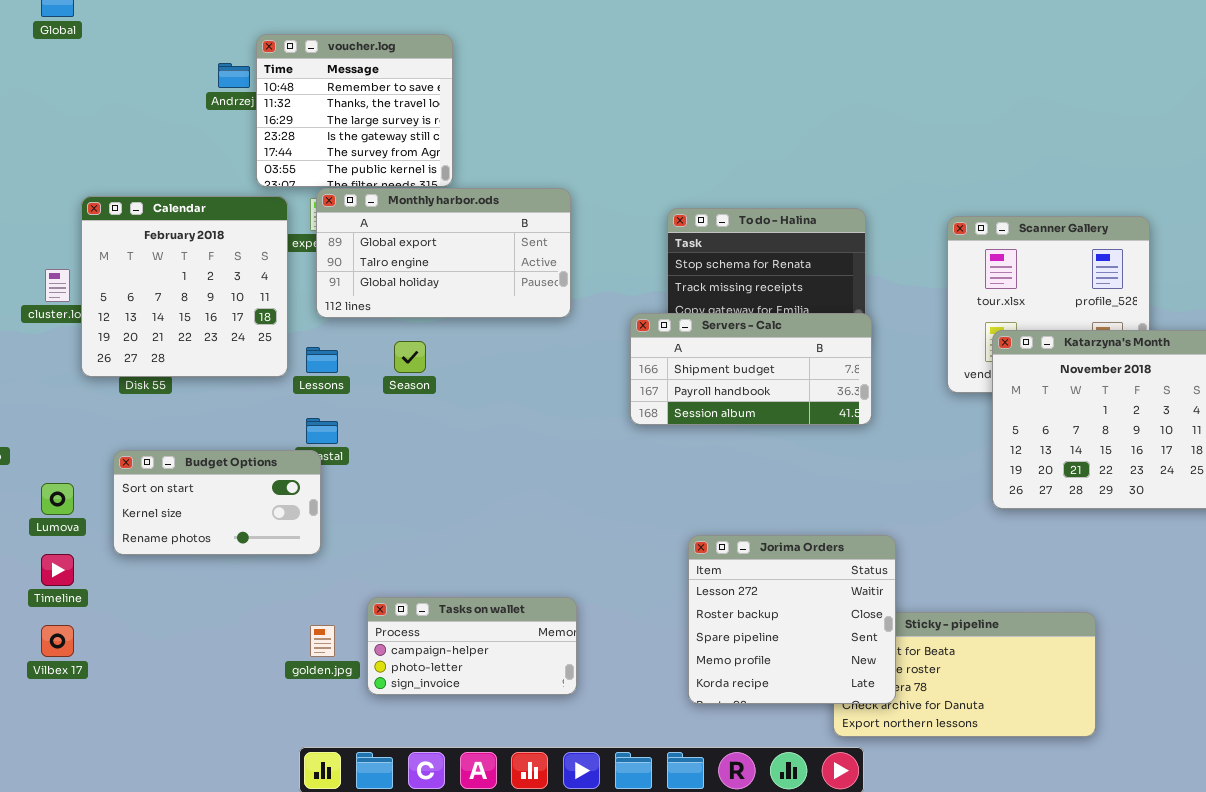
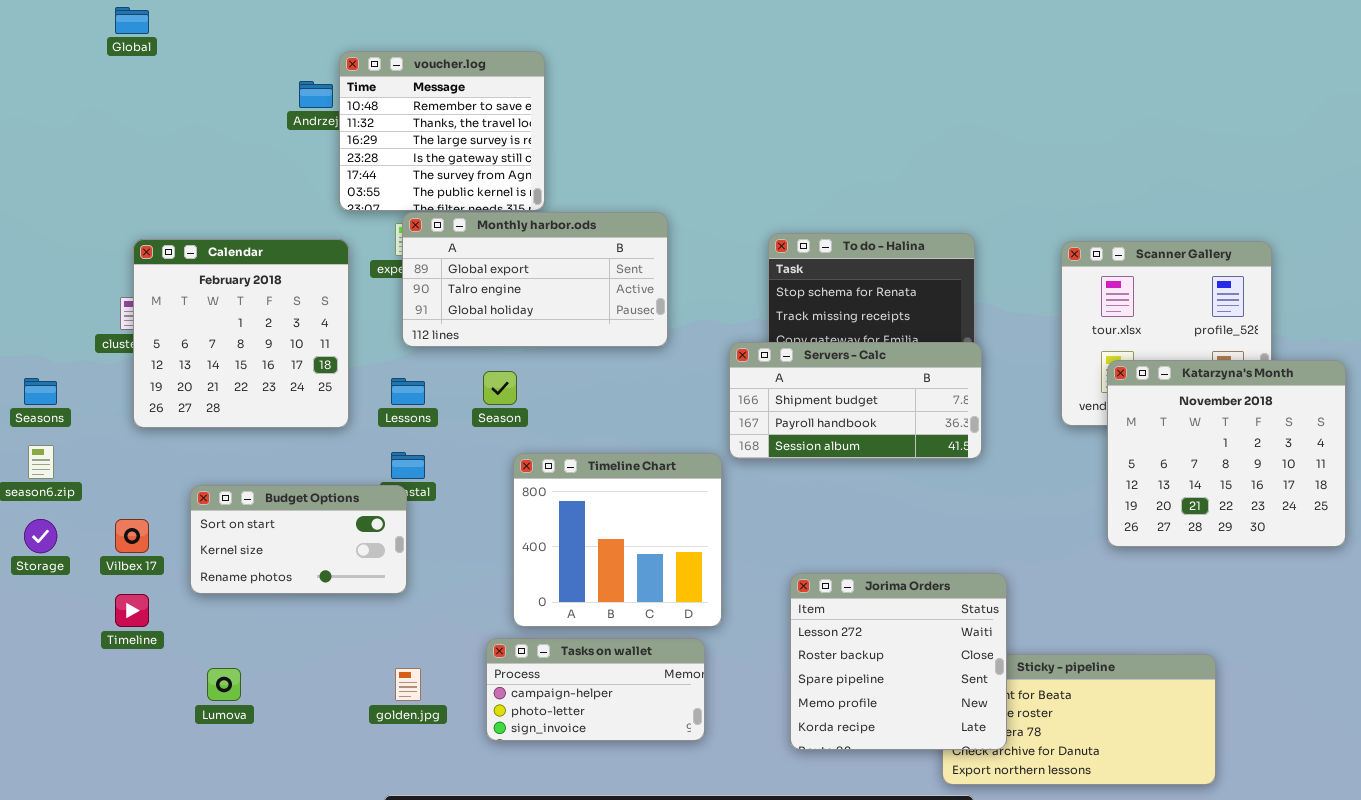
Calendar: [81,196,288,377] -> [133,239,349,428], moved
Timeline Chart: none -> [513,453,722,627], opened
Lumova: [41,483,74,515] -> [207,668,241,701], moved
Tasks on wallet: [367,597,577,695] -> [486,638,705,741], moved
Vilbex 17: [41,625,74,657] -> [115,519,149,553], moved

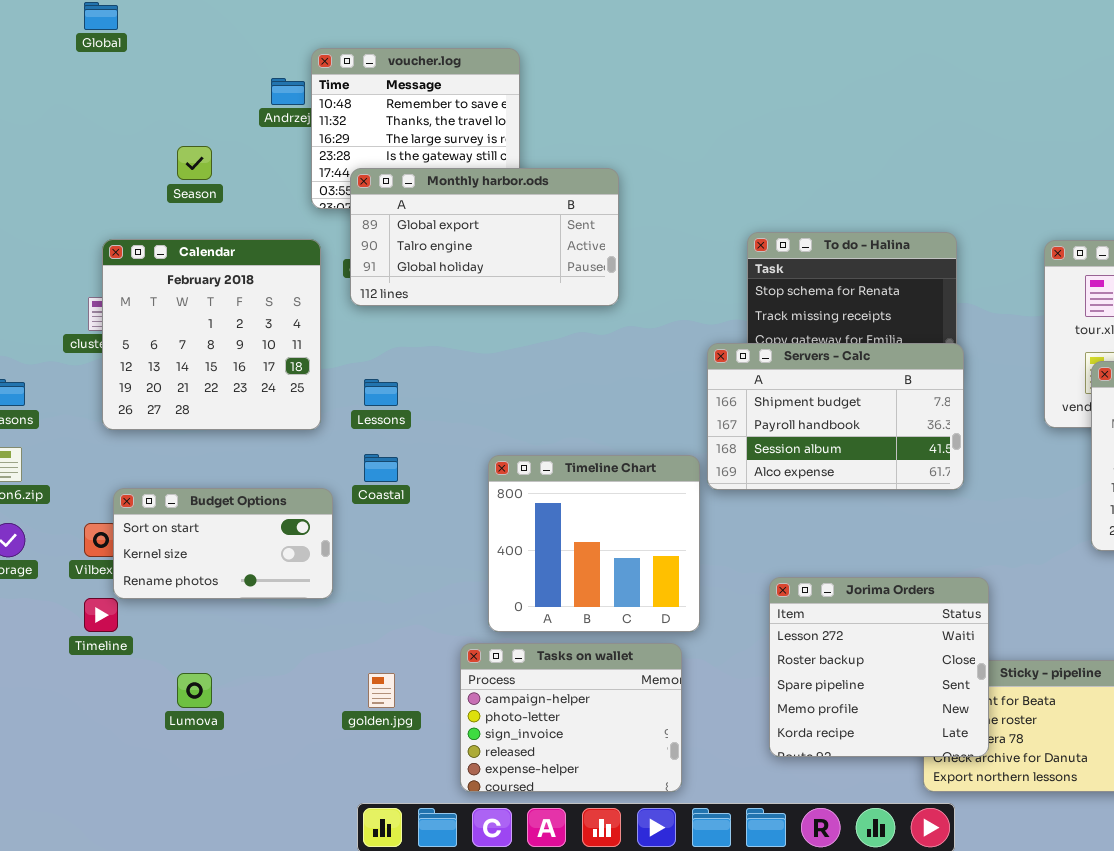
Monthly harbor.ods: [402,212,668,347] -> [350,168,619,306], moved
Servers - Calc: [729,342,982,459] -> [707,343,964,490], resized
Season: [483,371,517,405] -> [177,146,212,180], moved
Budget Options: [190,485,407,594] -> [113,488,333,599], moved
Tasks on wallet: [486,638,705,741] -> [460,643,682,792], resized

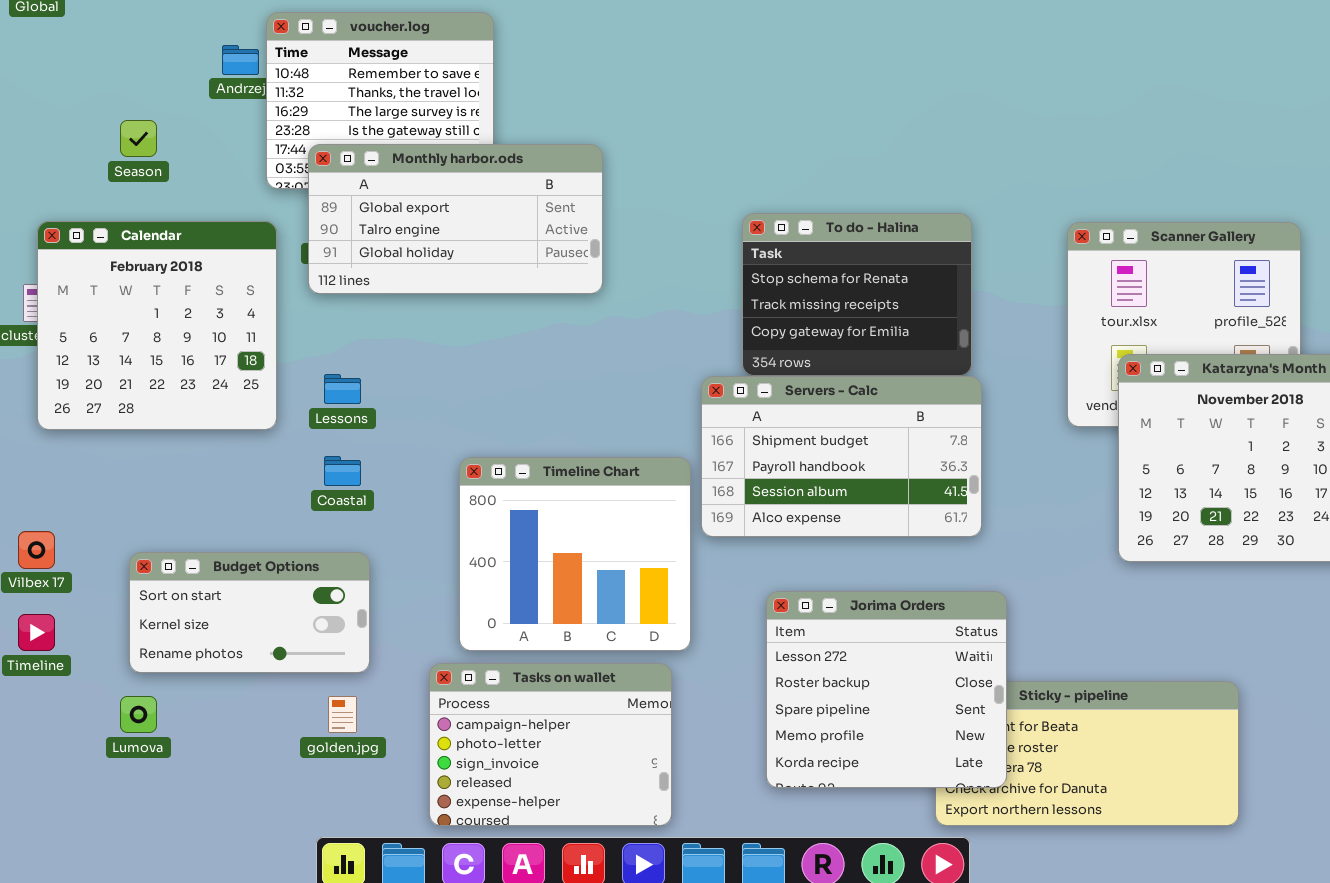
Servers - Calc: [707,343,964,490] -> [701,376,982,537], moved
Budget Options: [113,488,333,599] -> [129,552,370,673], moved

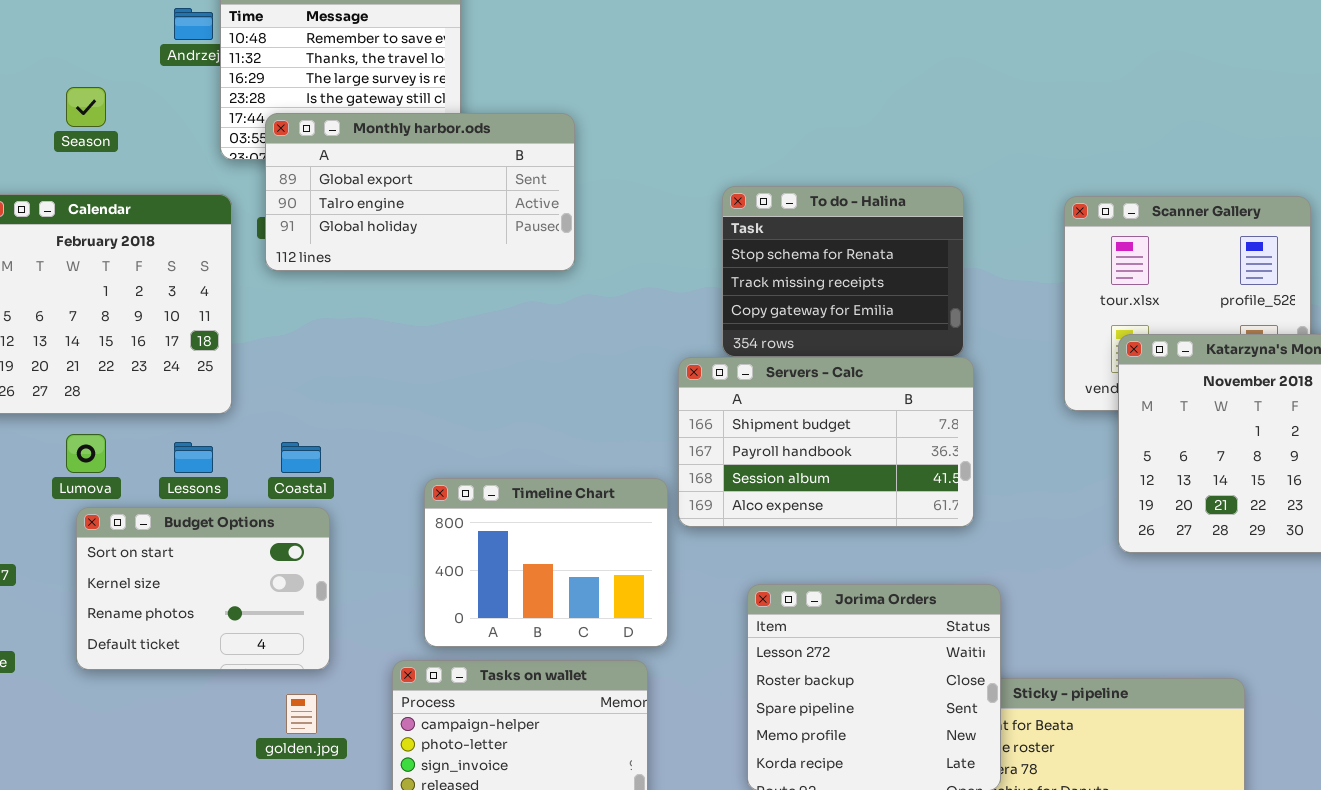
Lessons: [324,374,361,404] -> [174,442,213,473], moved
Timeline Chart: [459,457,691,651] -> [424,478,668,647], resized
Budget Options: [129,552,370,673] -> [76,507,330,670], resized
Lumova: [120,696,157,733] -> [66,434,106,473], moved

